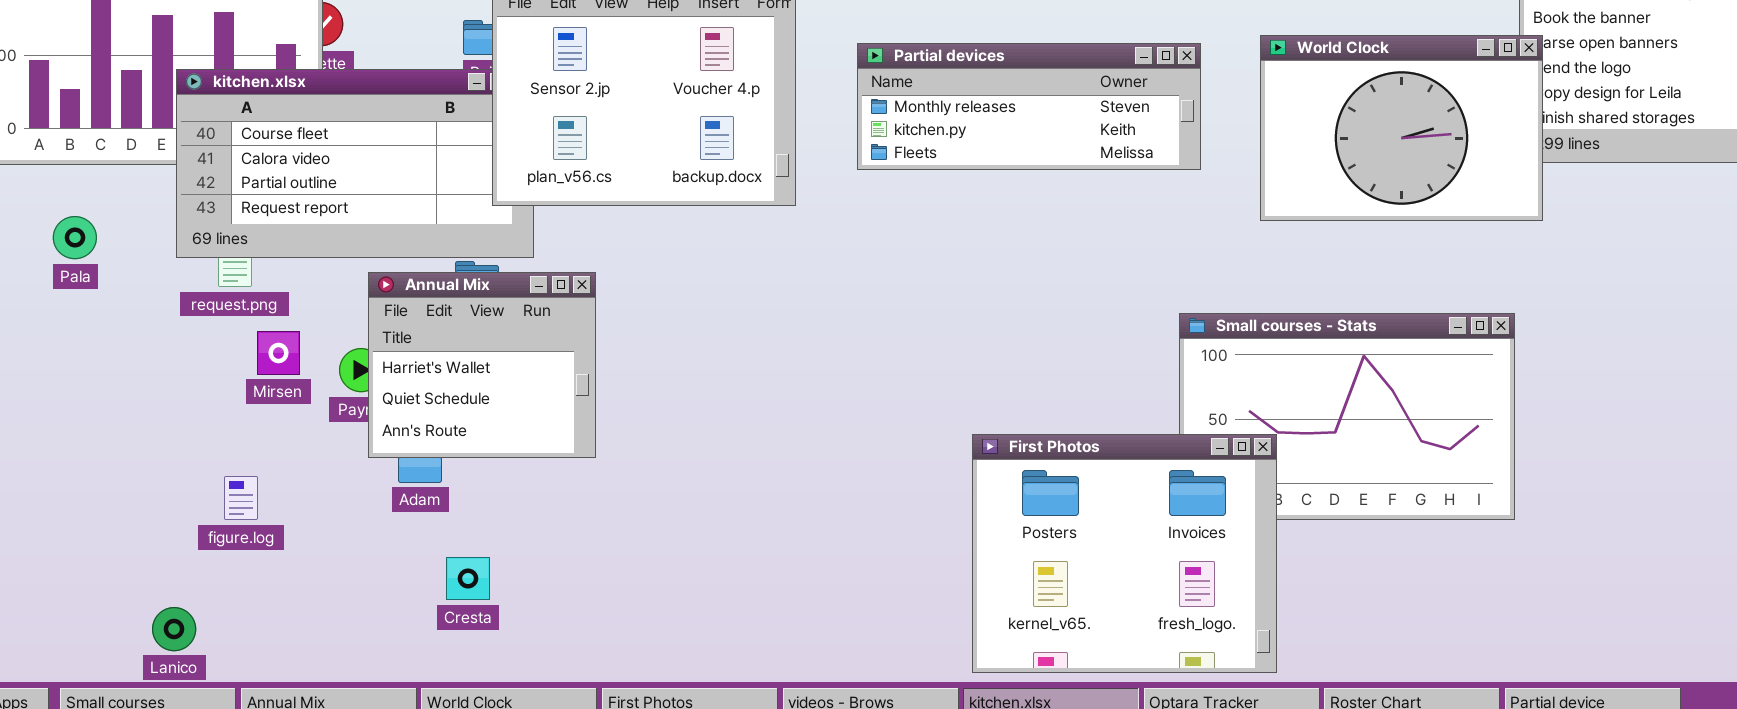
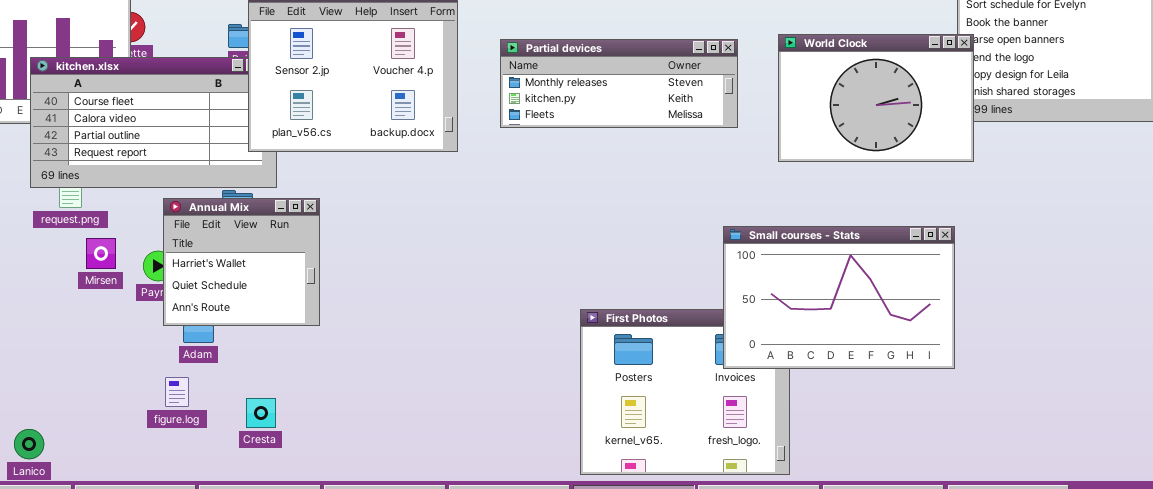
Small courses - Stats: [1179,313,1515,520] -> [723,226,955,369], raised
figure.log: [224,476,258,520] -> [165,377,189,407], moved
Cresta: [446,557,490,600] -> [246,398,276,428], moved

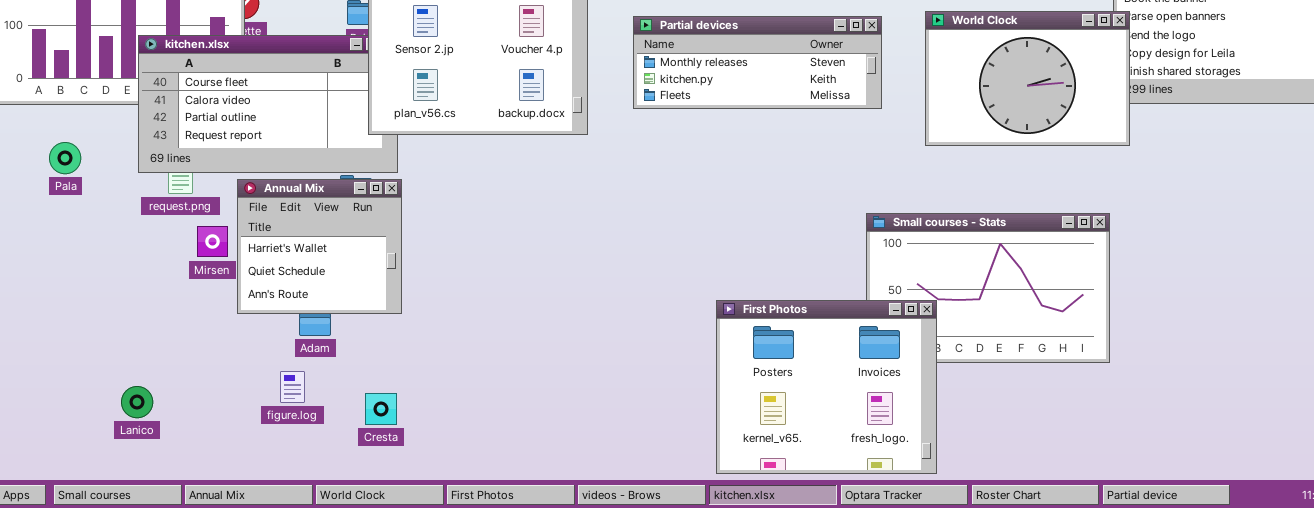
Annual Mix: [163,198,320,326] -> [237,179,402,314], moved
First Photos: [580,309,790,475] -> [716,300,937,474], raised
Lanico: [14,429,44,459] -> [121,386,153,418], moved

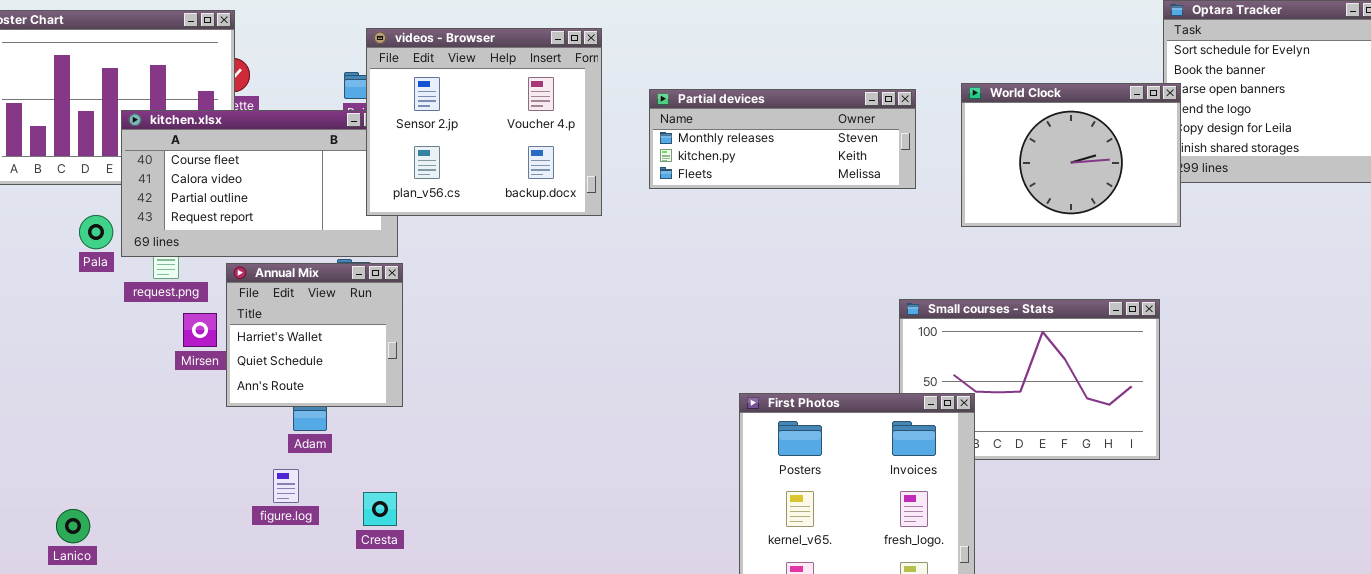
Pala: [49,142,81,174] -> [79,215,113,249], moved
Lanico: [121,386,153,418] -> [56,509,90,543], moved

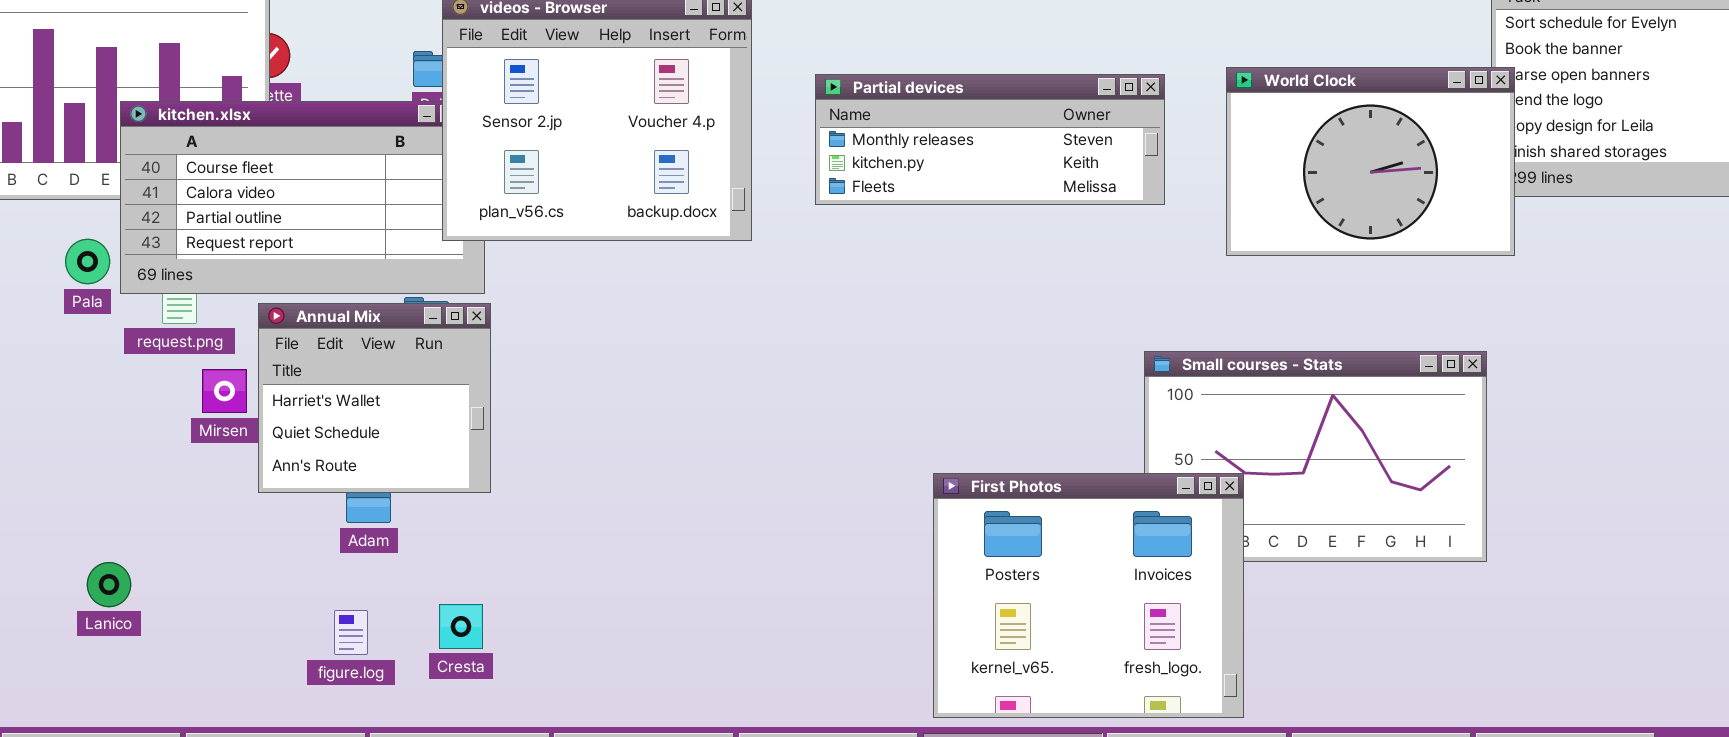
figure.log: [273,469,299,503] -> [334,610,368,655], moved
Lanico: [56,509,90,543] -> [87,562,131,607], moved

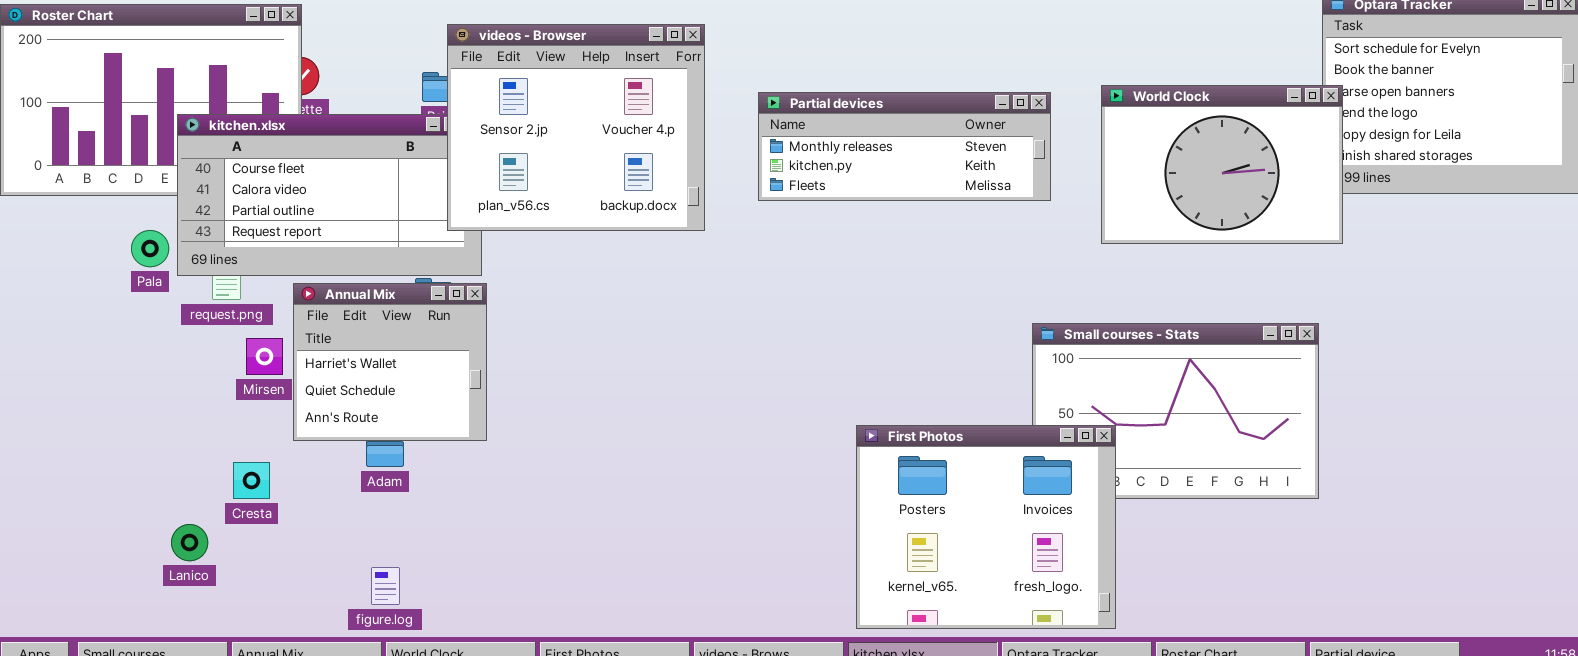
Lanico: [87,562,131,607] -> [171,524,208,561], moved
Cresta: [439,604,483,649] -> [233,462,270,499], moved
figure.log: [334,610,368,655] -> [371,567,400,605], moved

